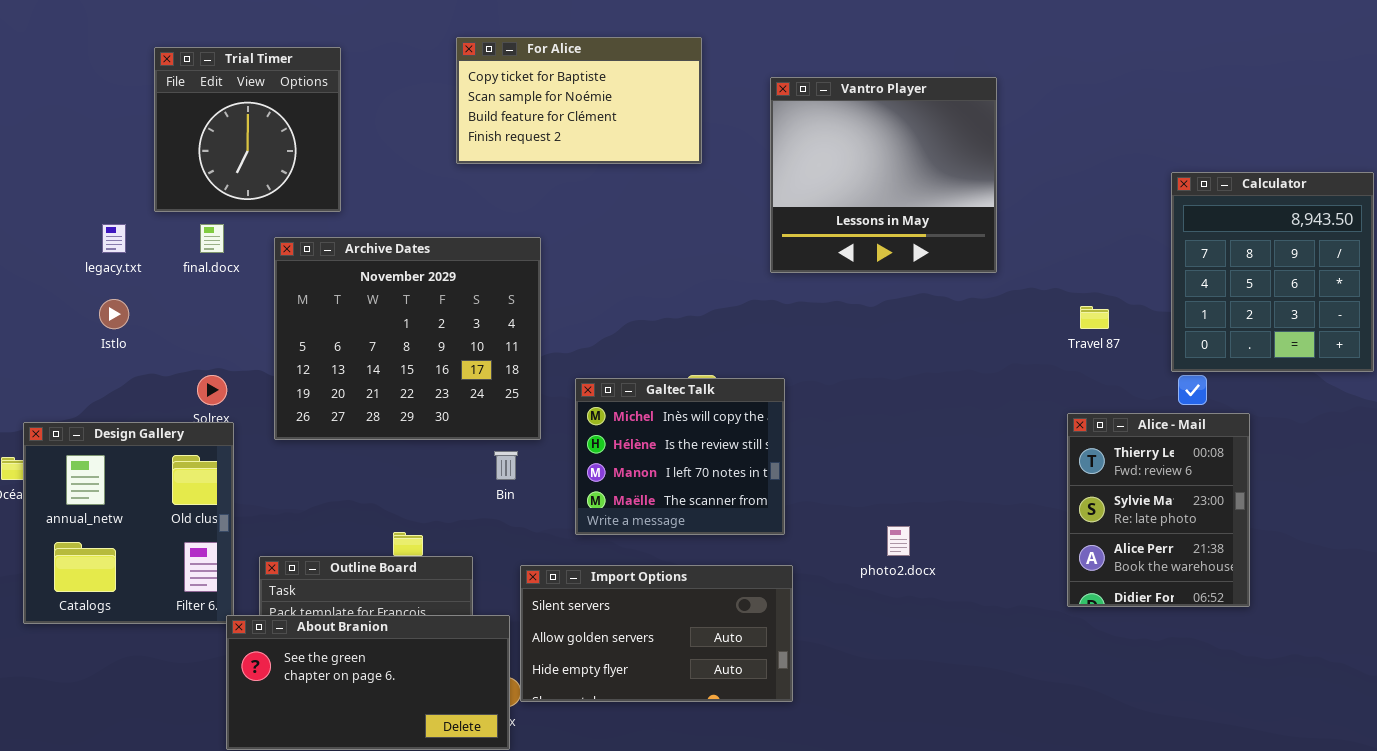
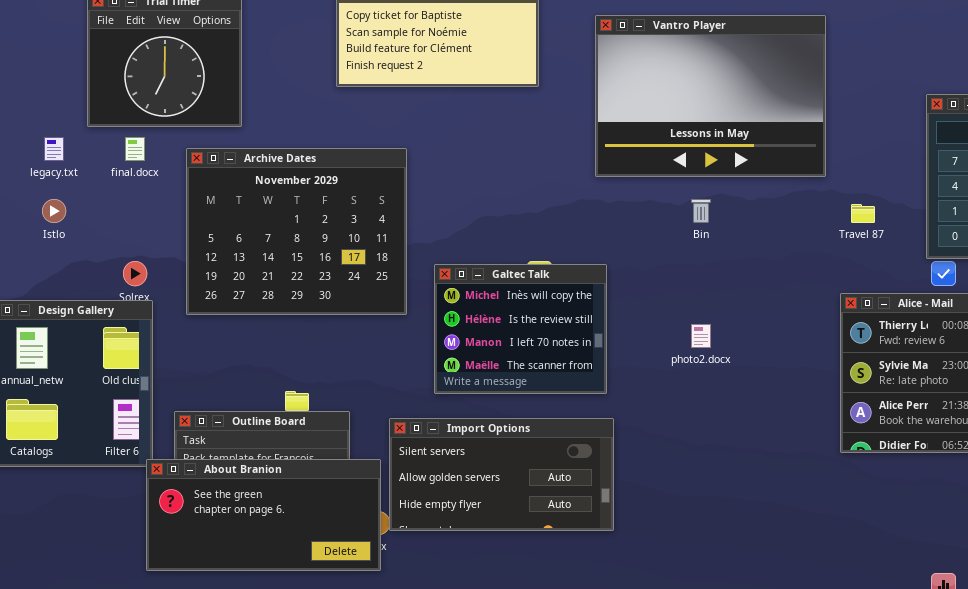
Vantro Player: [770,77,997,273] -> [595,15,826,177], resized
Bin: [494,451,518,480] -> [691,199,711,223], moved
photo2.docx: [887,526,910,556] -> [691,324,711,348], moved

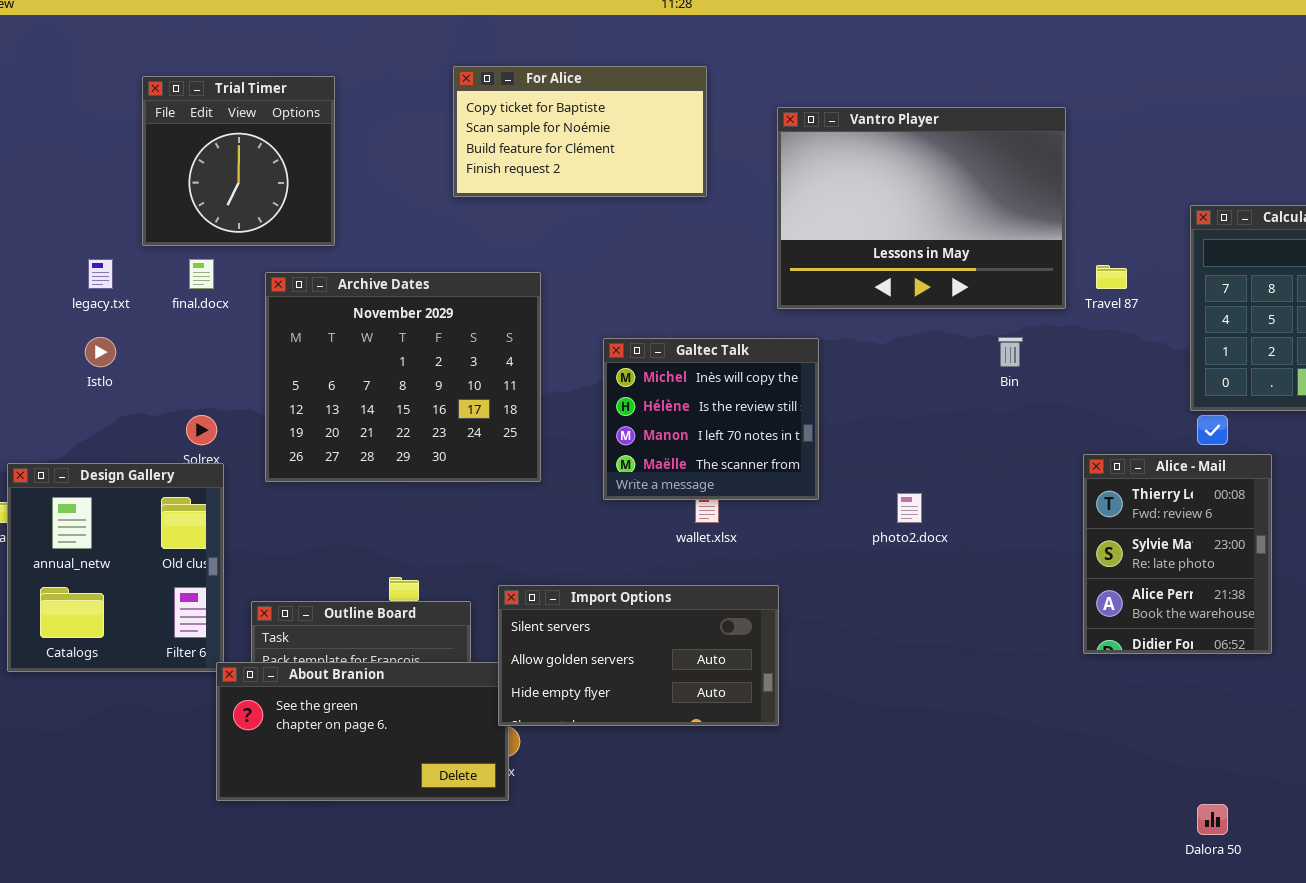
Bin: [691,199,711,223] -> [998,337,1023,367], moved
Travel 87: [851,204,875,223] -> [1096,265,1127,289], moved
Galtec Talk: [434,264,607,394] -> [603,338,819,500], moved
Import Options: [389,418,614,531] -> [498,585,779,726], moved

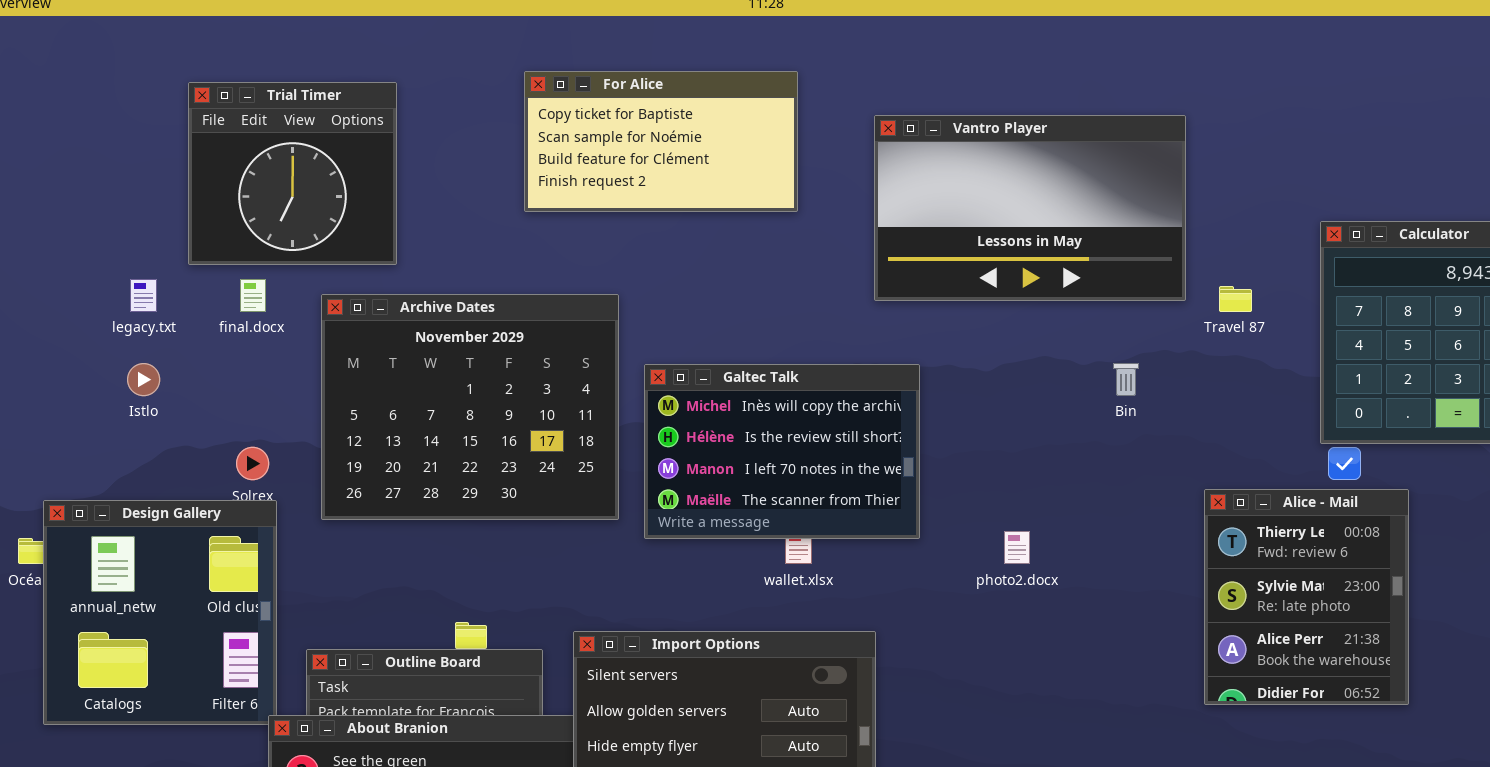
Vantro Player: [777,107,1066,309] -> [874,115,1186,301], resized
Galtec Talk: [603,338,819,500] -> [644,364,920,539], resized

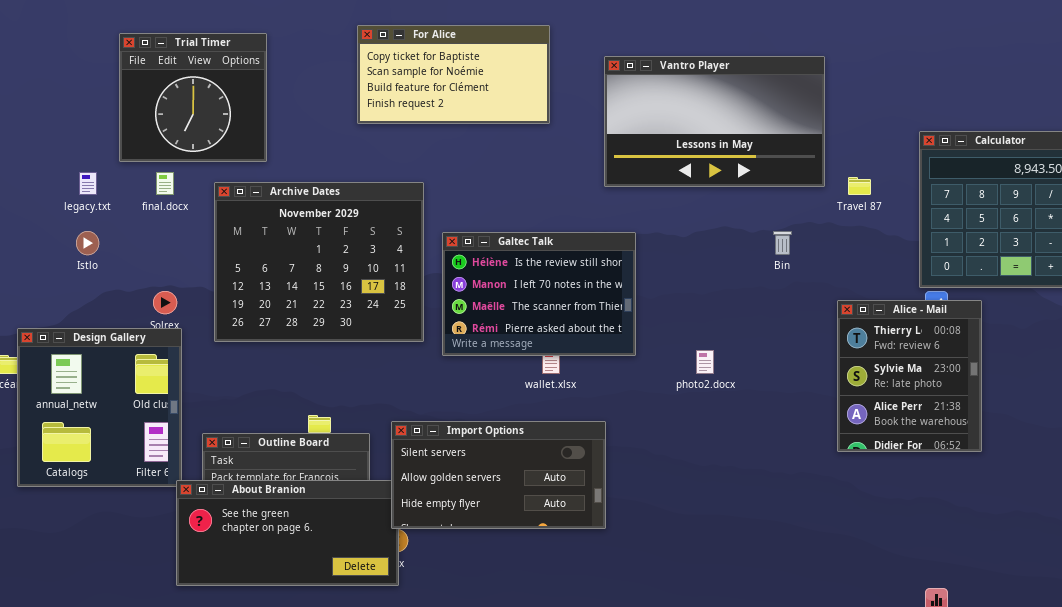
Galtec Talk: [644,364,920,539] -> [442,232,636,356], scrolled down 1 row
Alice - Mail: [1204,489,1409,705] -> [837,300,982,452], moved

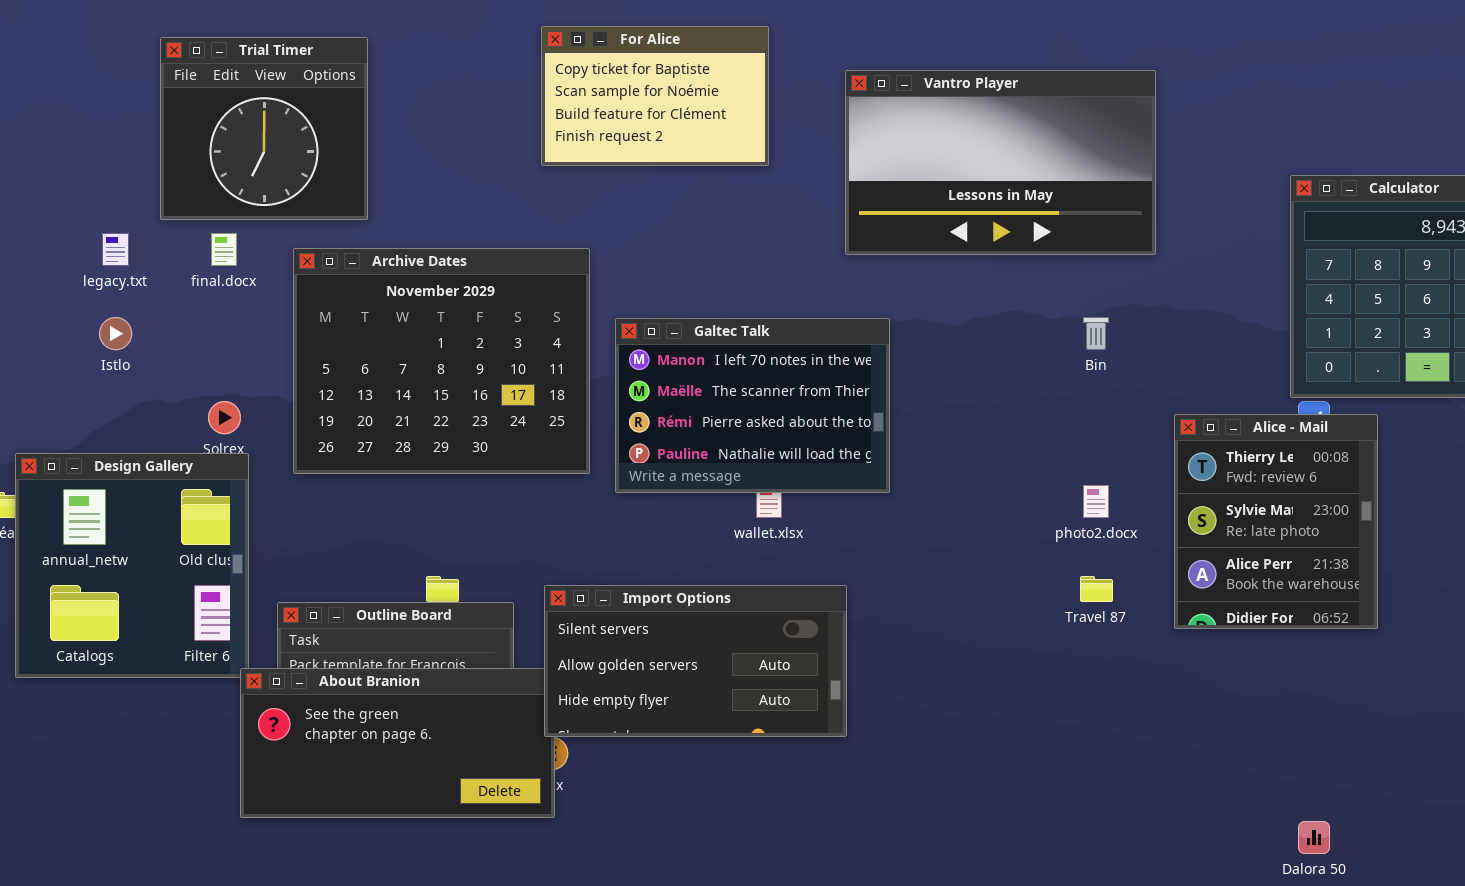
For Alice: [357,25,550,124] -> [541,26,769,166], resized
Travel 87: [848,177,871,195] -> [1080,576,1113,602], moved
Galtec Talk: [442,232,636,356] -> [615,318,890,493], scrolled down 1 row
photo2.docx: [696,350,714,374] -> [1083,485,1109,518], moved

